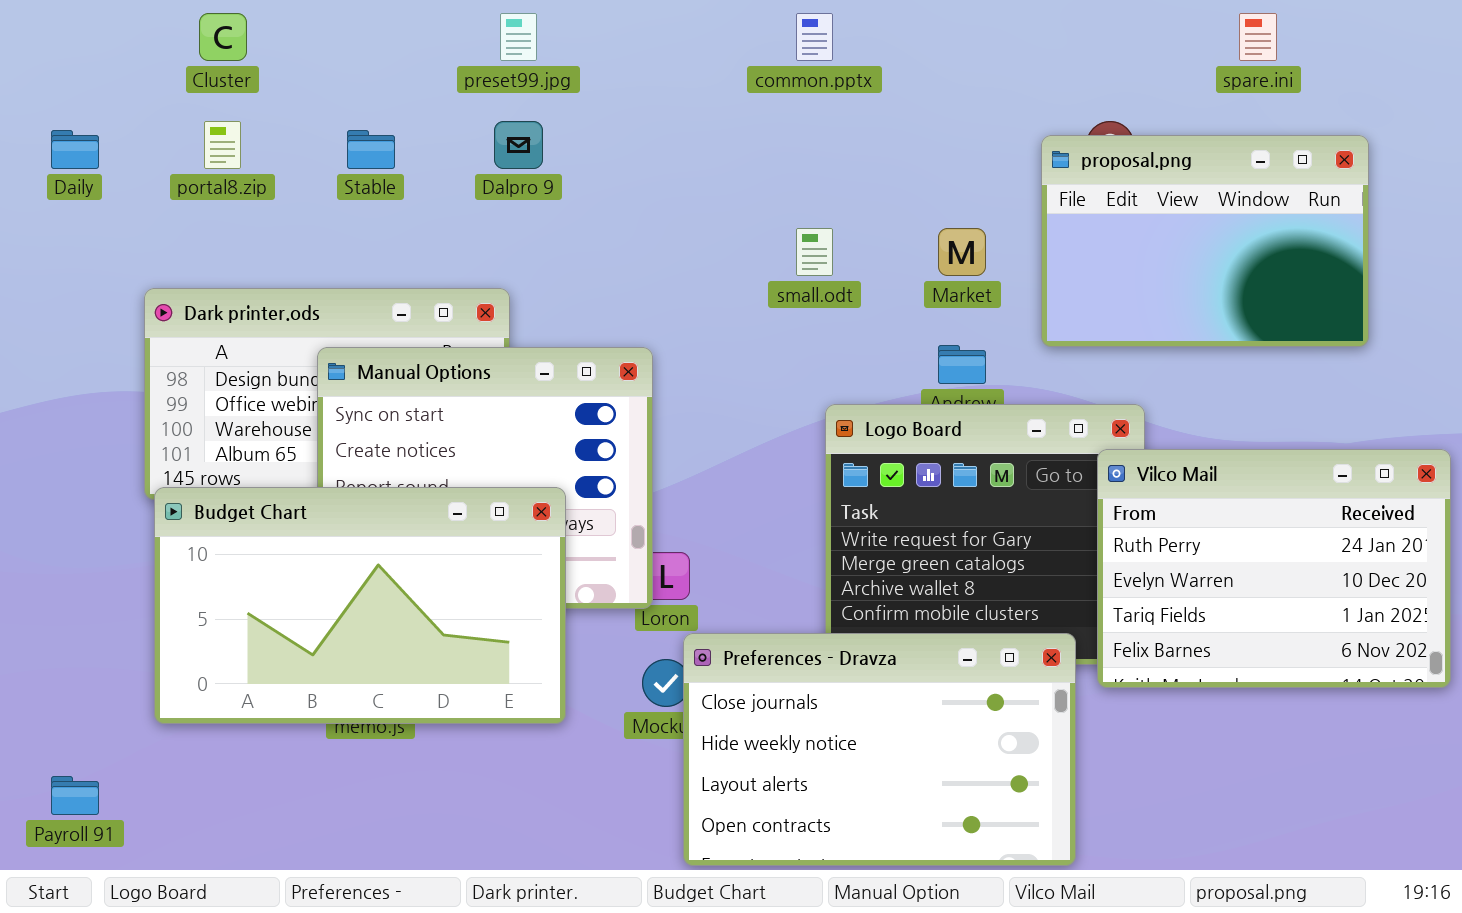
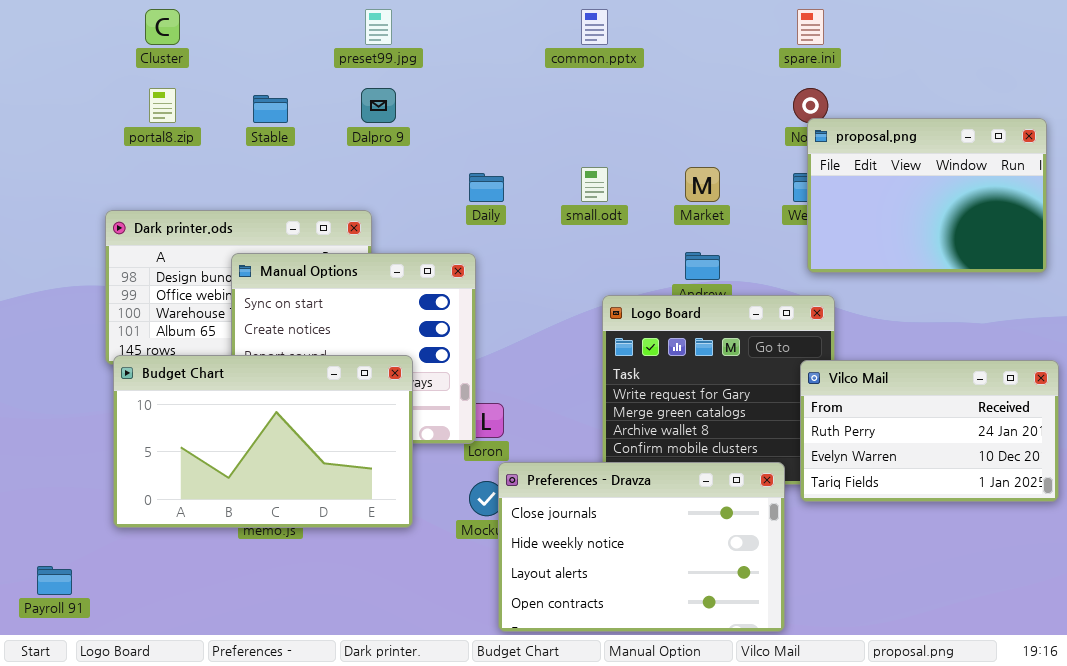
spare.ini: [1239,13,1277,61] -> [797,9,824,45], moved
Daily: [51,130,99,169] -> [469,173,504,202], moved
proposal.png: [1041,135,1369,347] -> [807,118,1047,273], moved
Vilco Mail: [1097,449,1451,688] -> [800,360,1059,502], resized

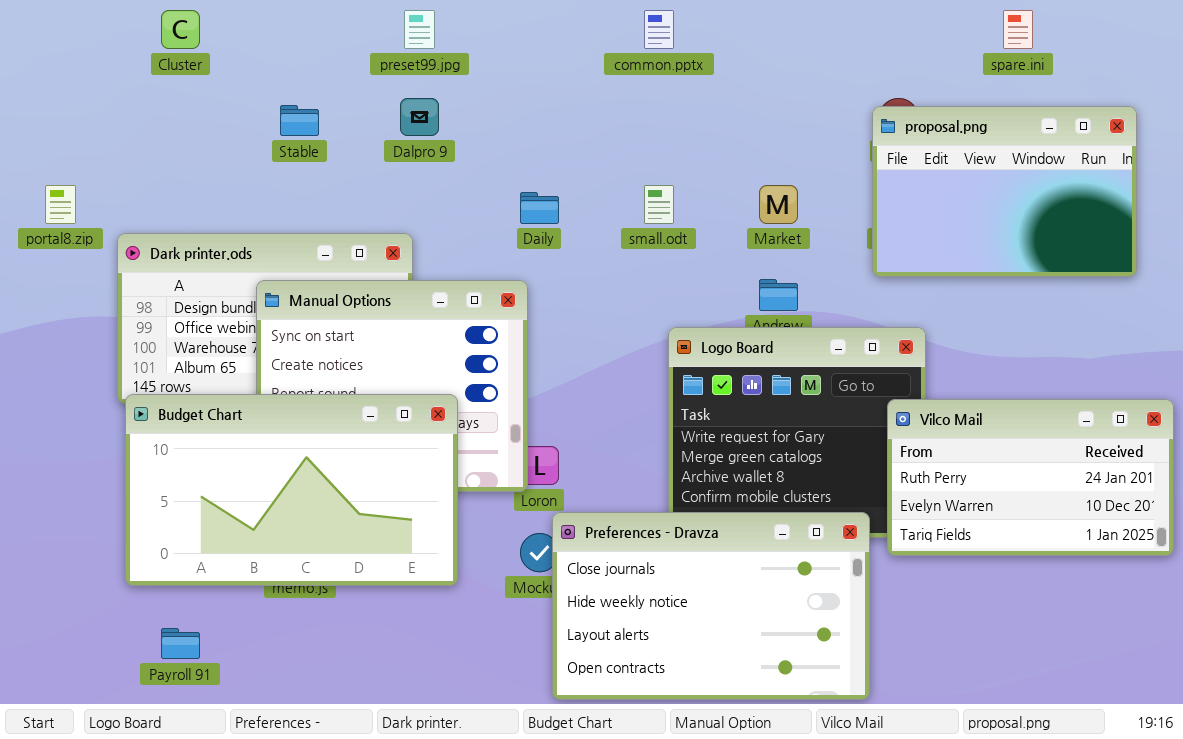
spare.ini: [797,9,824,45] -> [1003,10,1033,49], moved
portal8.zip: [149,88,176,123] -> [45,185,76,224], moved
proposal.png: [807,118,1047,273] -> [872,106,1137,277], moved
Payroll 91: [37,566,72,595] -> [161,628,200,659], moved

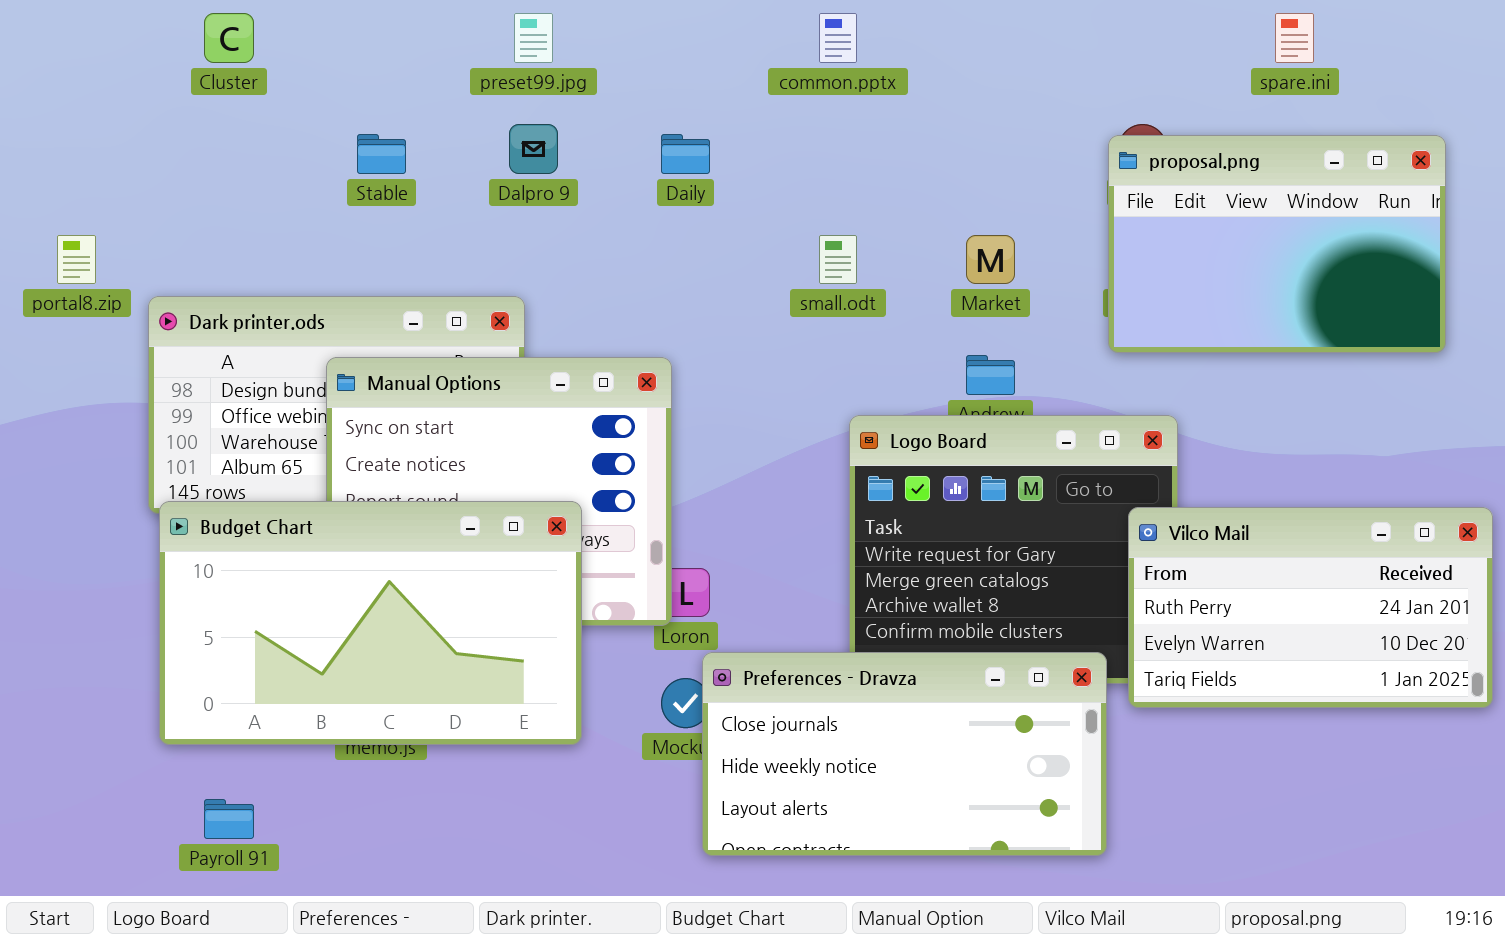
Daily: [520,192,559,224] -> [661,134,710,174], moved
Preferences - Dravza: [552,512,870,700] -> [702,652,1107,856], resized

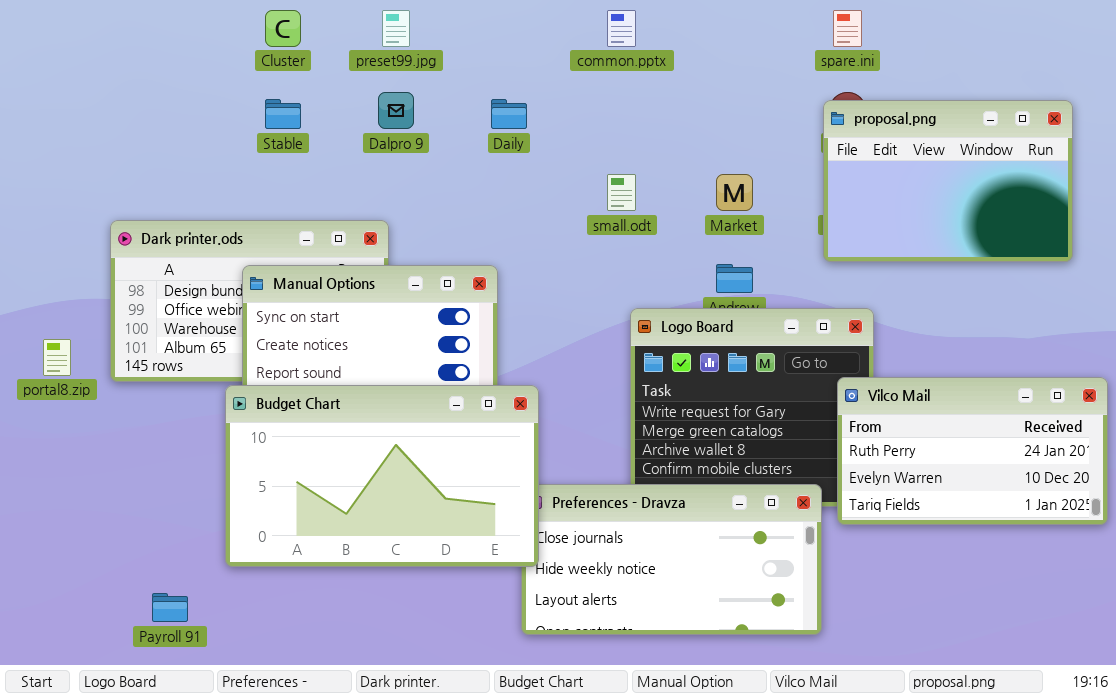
Cluster: [204,13,254,63] -> [265,10,301,47], moved
spare.ini: [1275,13,1314,63] -> [833,10,862,47], moved
portal8.zip: [57,235,96,284] -> [43,339,71,376], moved
Budget Chart: [159,501,582,745] -> [225,385,539,567], moved

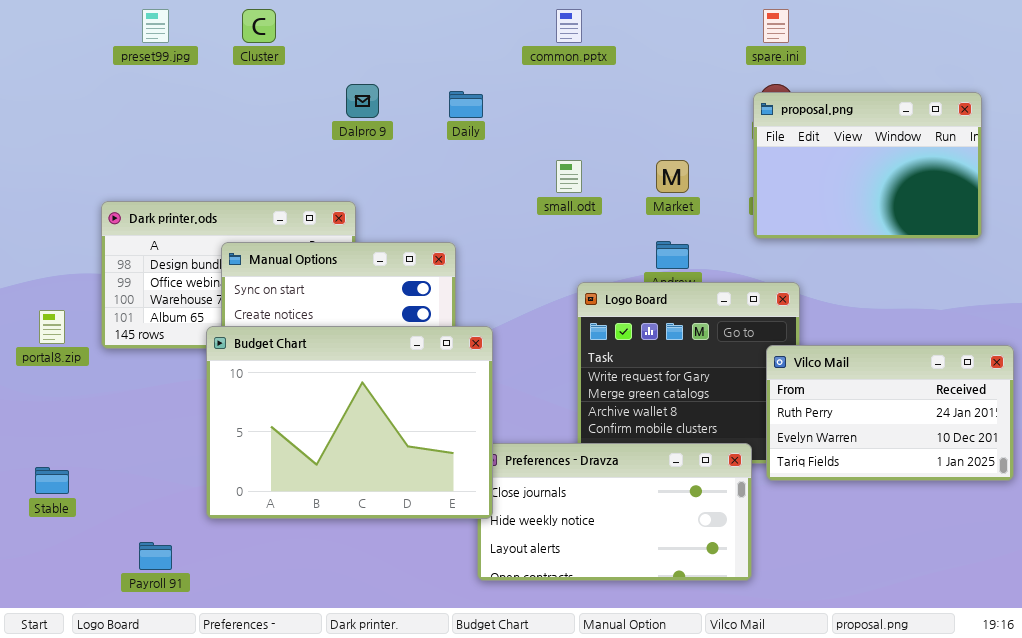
preset99.jpg: [382,10,410,47] -> [142,9,169,43], moved
Stable: [265,99,301,129] -> [35,467,69,494], moved
Budget Chart: [225,385,539,567] -> [206,326,493,519], resized

